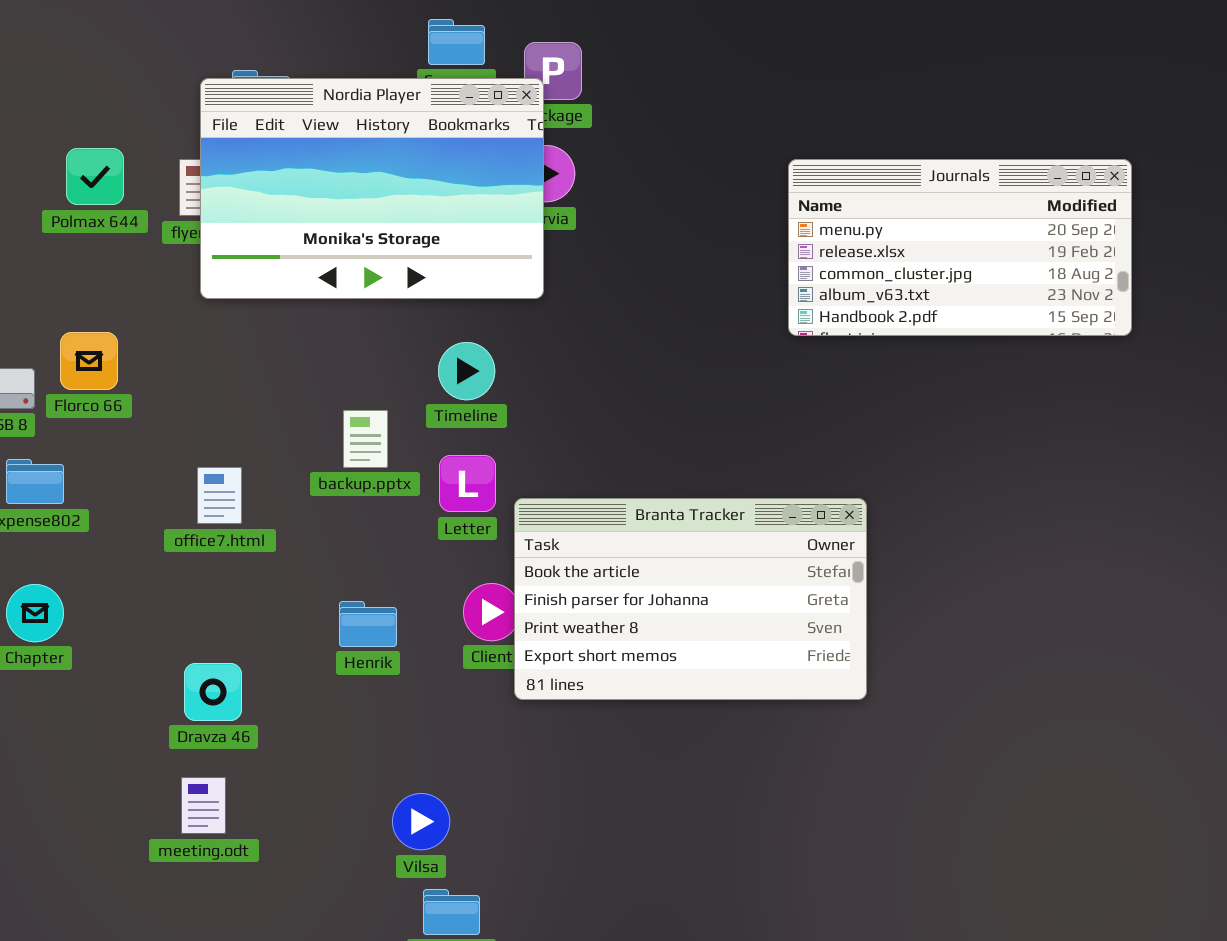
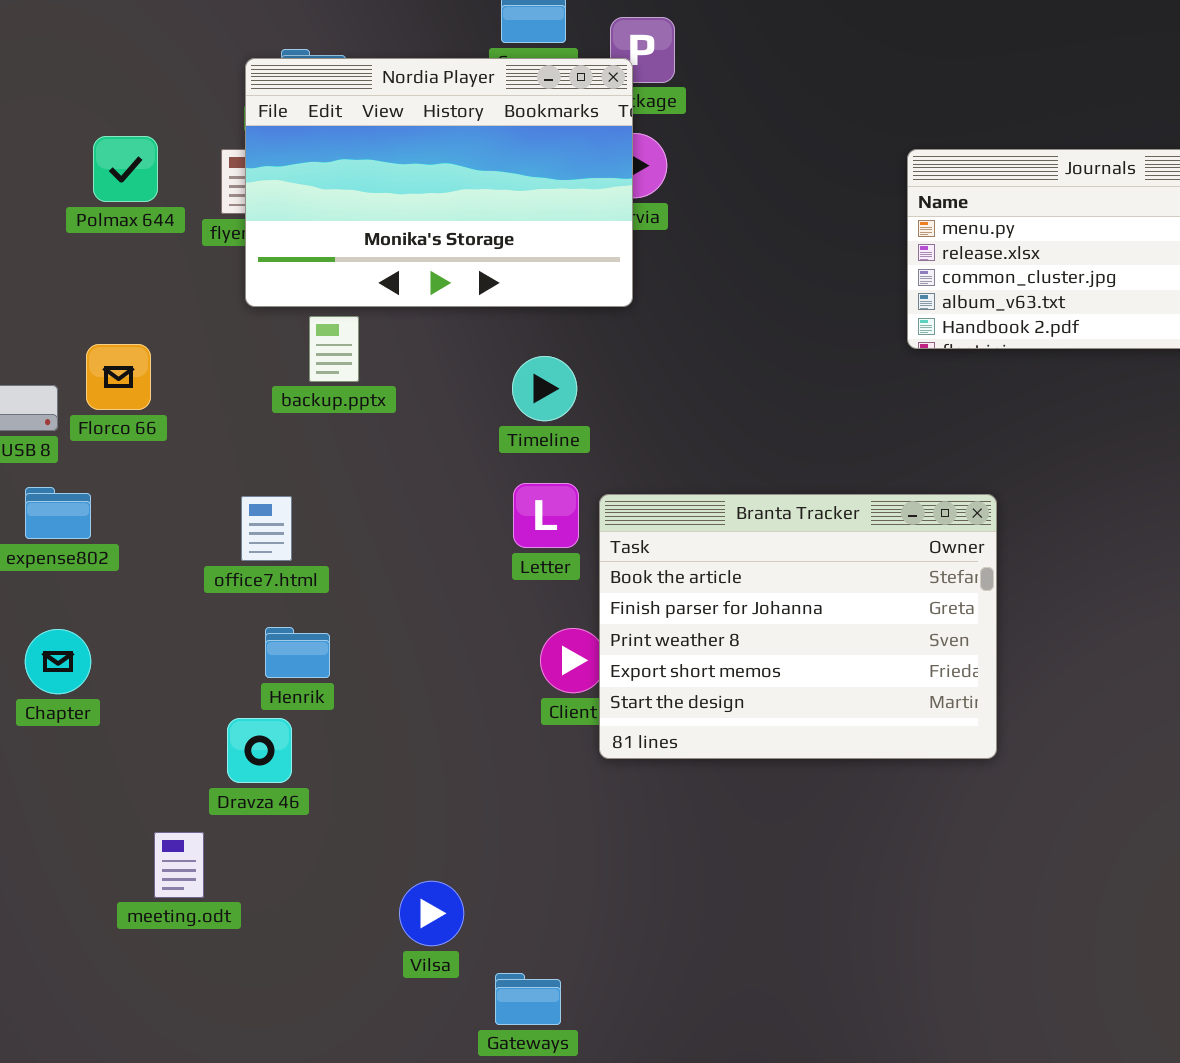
backup.pptx: [343,410,388,468] -> [309,316,359,382], moved
Branta Tracker: [514,498,867,700] -> [599,494,997,759], resized
Henrik: [339,601,397,647] -> [265,627,330,678], moved
meeting.odt: [181,777,226,834] -> [154,832,204,898], moved
Vilsa: [392,793,450,850] -> [399,881,464,946], moved

